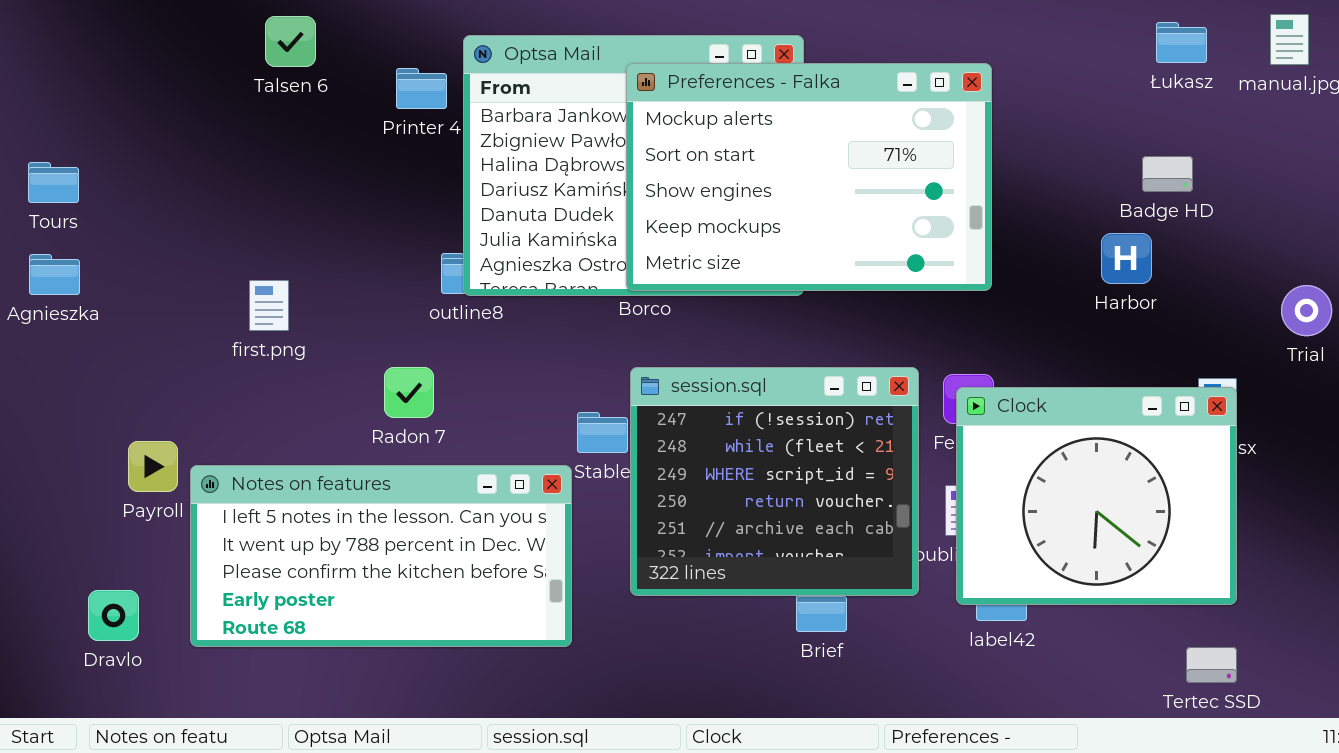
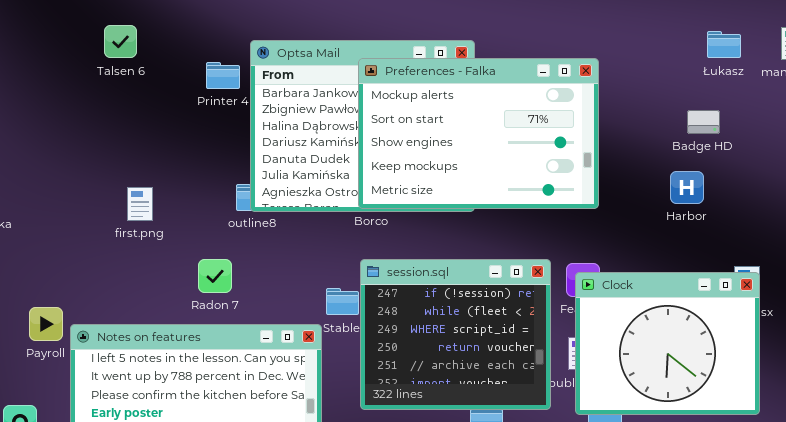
Talsen 6: [265,16,316,67] -> [104,25,137,58], moved
Badge HD: [1142,156,1193,192] -> [687,110,720,134], moved
first.png: [249,280,289,331] -> [127,187,153,221], moved

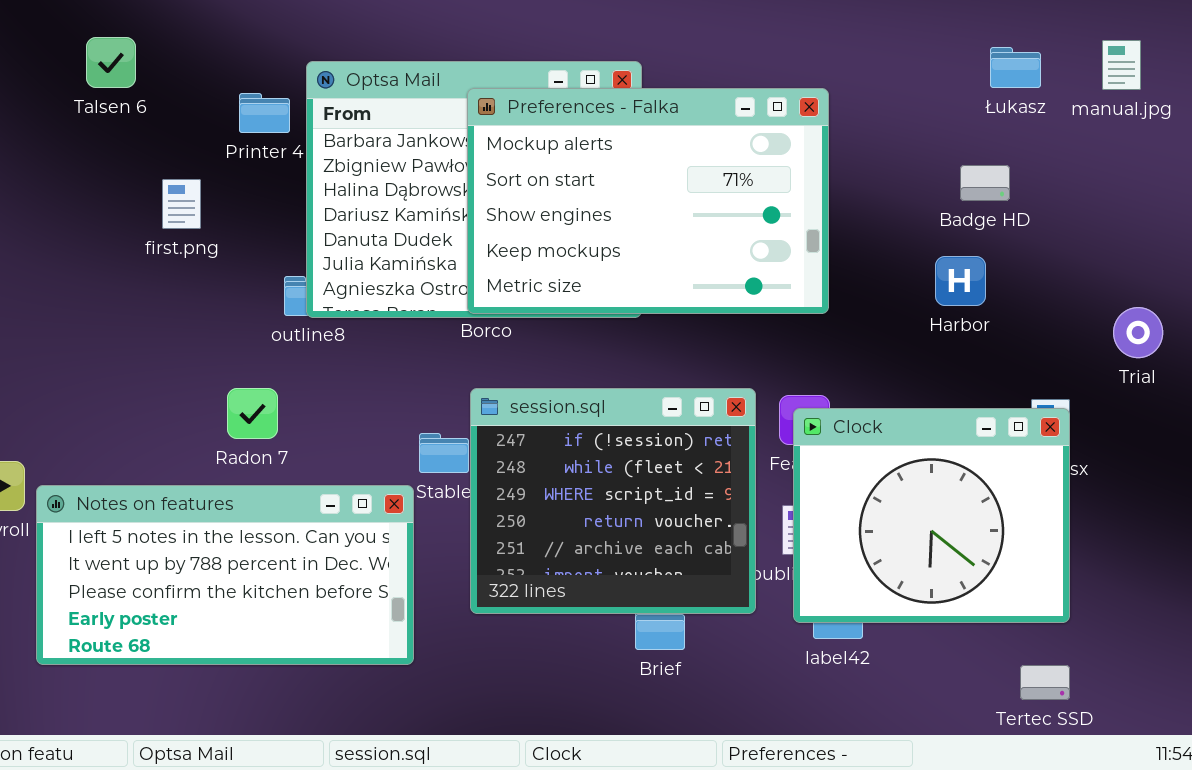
first.png: [127,187,153,221] -> [162,179,201,229], moved

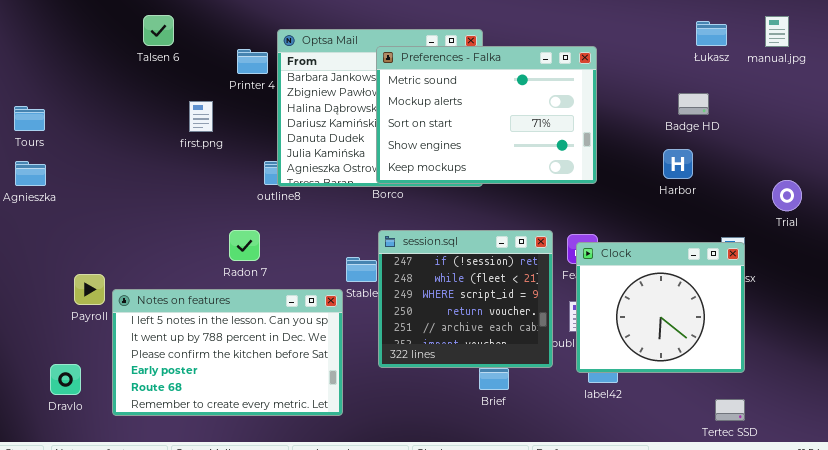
Preferences - Falka: [467,88,829,314] -> [376,46,597,184], scrolled up 1 row
Notes on features: [36,485,414,665] -> [112,289,343,416], resized

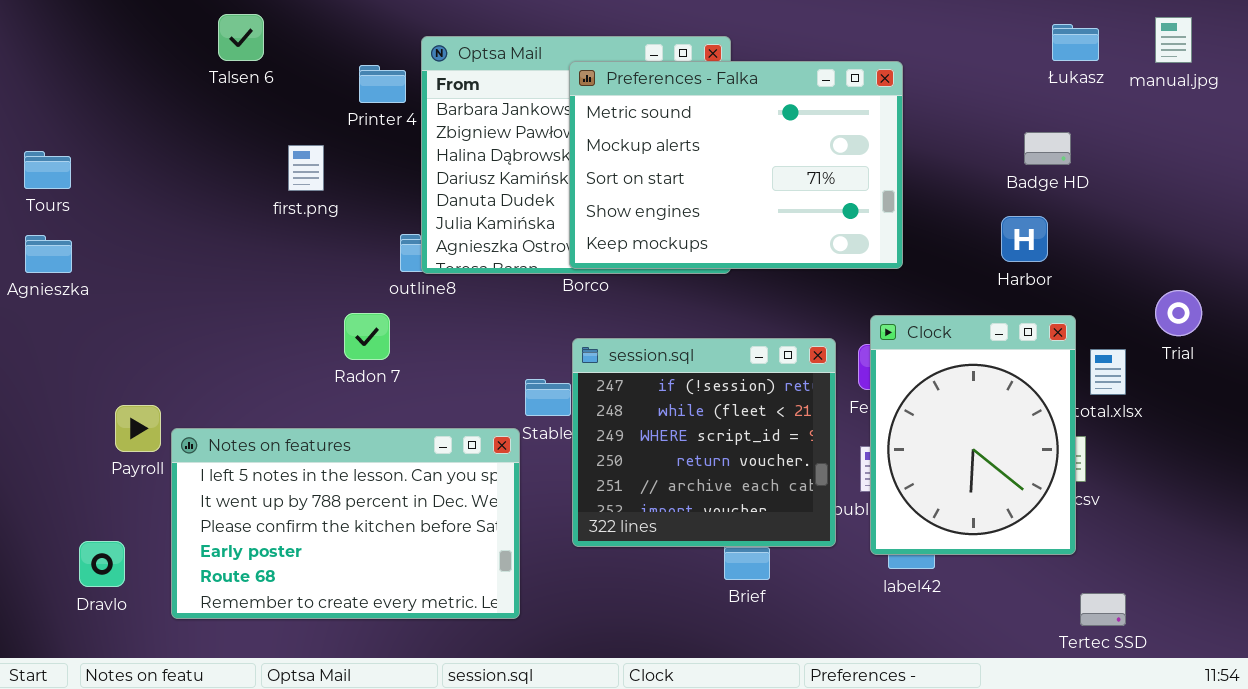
Trial: [772,180,802,211] -> [1155,290,1202,336], moved
Radon 7: [229,230,260,261] -> [344,313,390,360], moved
Clock: [576,242,745,373] -> [870,315,1076,555], resized

